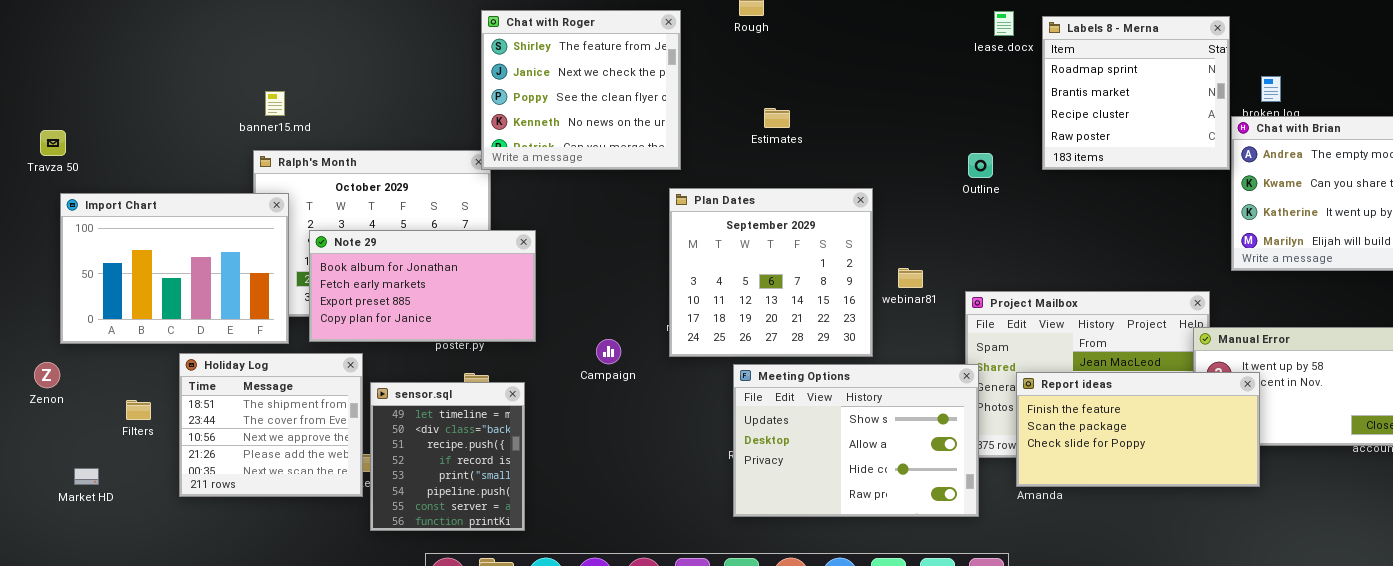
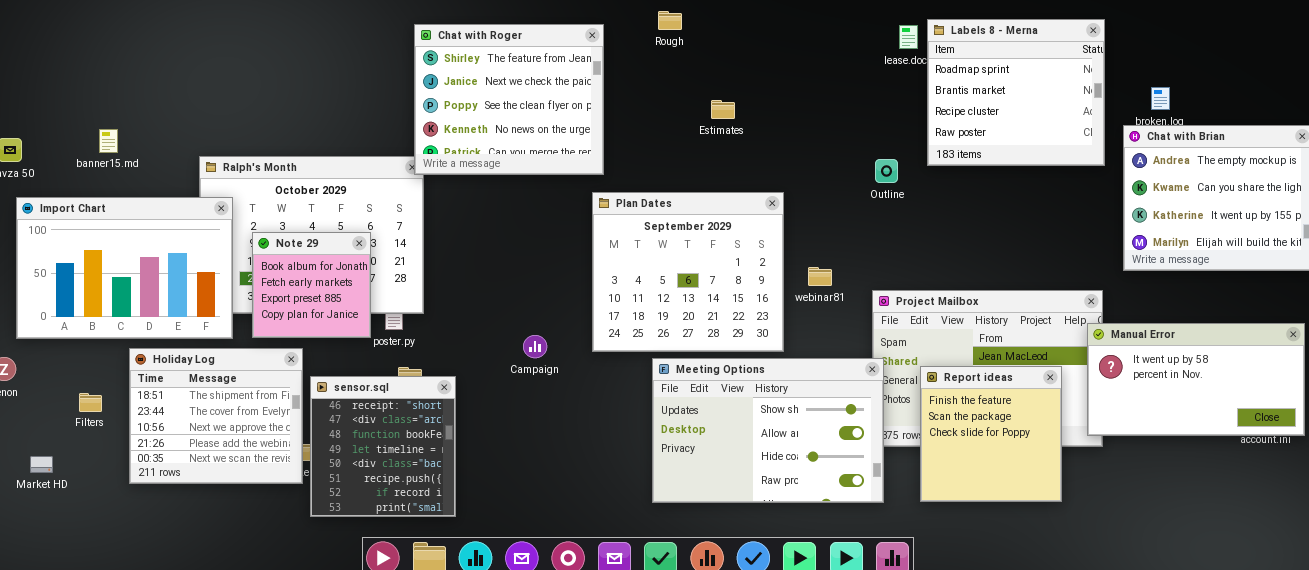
Labels 8 - Merna: [1042,16,1230,170] -> [927,19,1105,166], moved
banner15.md: [265,91,285,116] -> [99,129,118,153], moved
Estimates: [764,108,790,128] -> [711,100,735,119], moved
Note 29: [309,230,536,342] -> [252,232,371,338], resized
Report ideas: [1016,372,1260,487] -> [920,366,1062,502], resized
sensor.sql: [370,382,525,531] -> [310,376,456,517], scrolled up 3 rows

